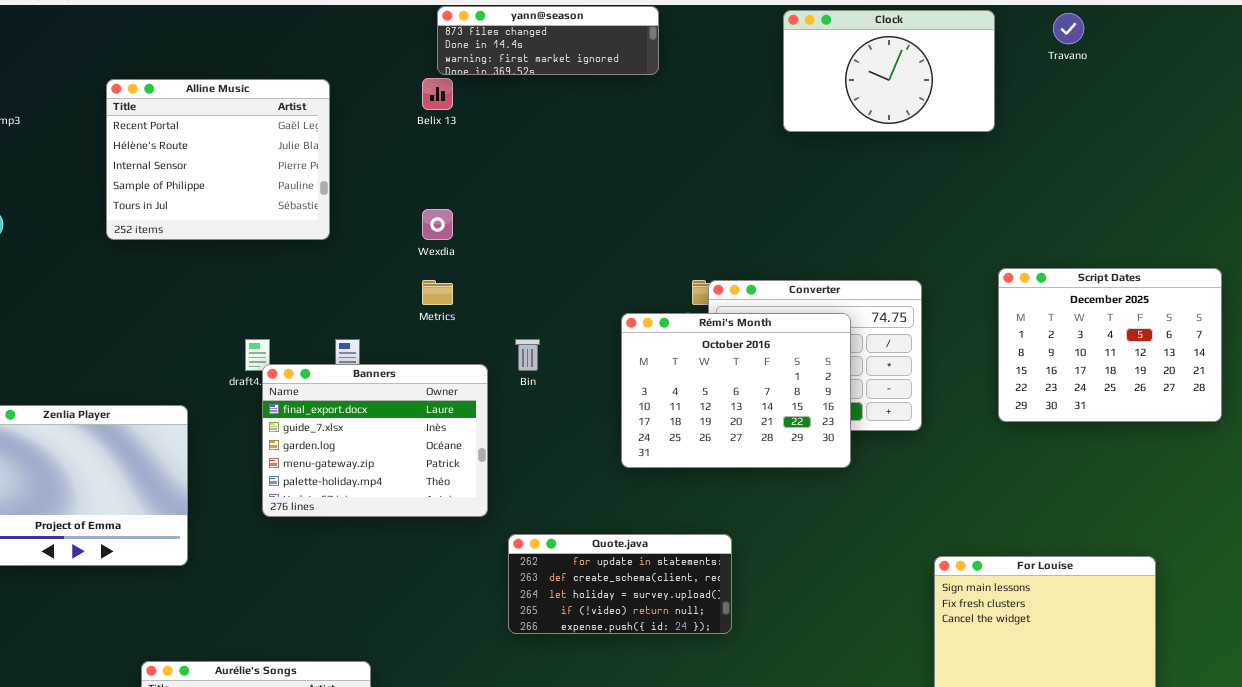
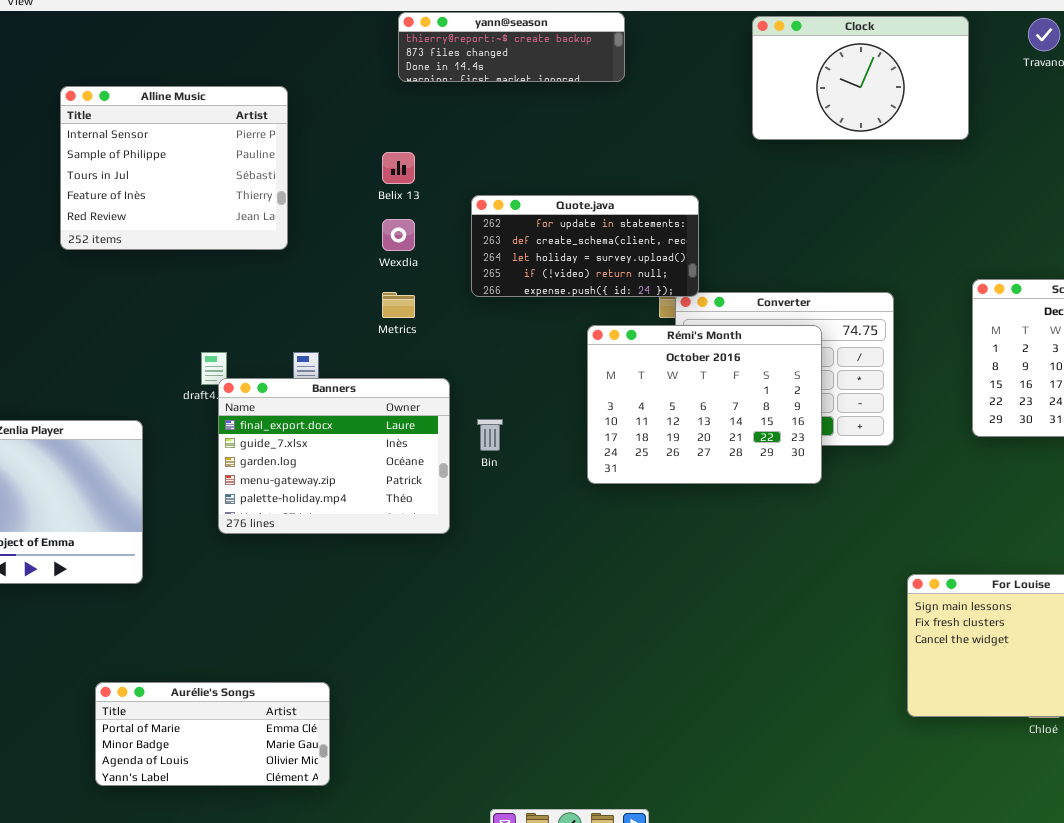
yann@season: [437,6,659,75] -> [398,12,625,82], scrolled up 1 row
Belix 13: [422,78,453,110] -> [382,152,415,184], moved
Alline Music: [106,79,330,240] -> [60,86,288,250], scrolled down 2 rows
Bin: [515,339,540,371] -> [477,419,503,451], moved
Quote.java: [508,534,732,634] -> [471,195,699,297], moved

